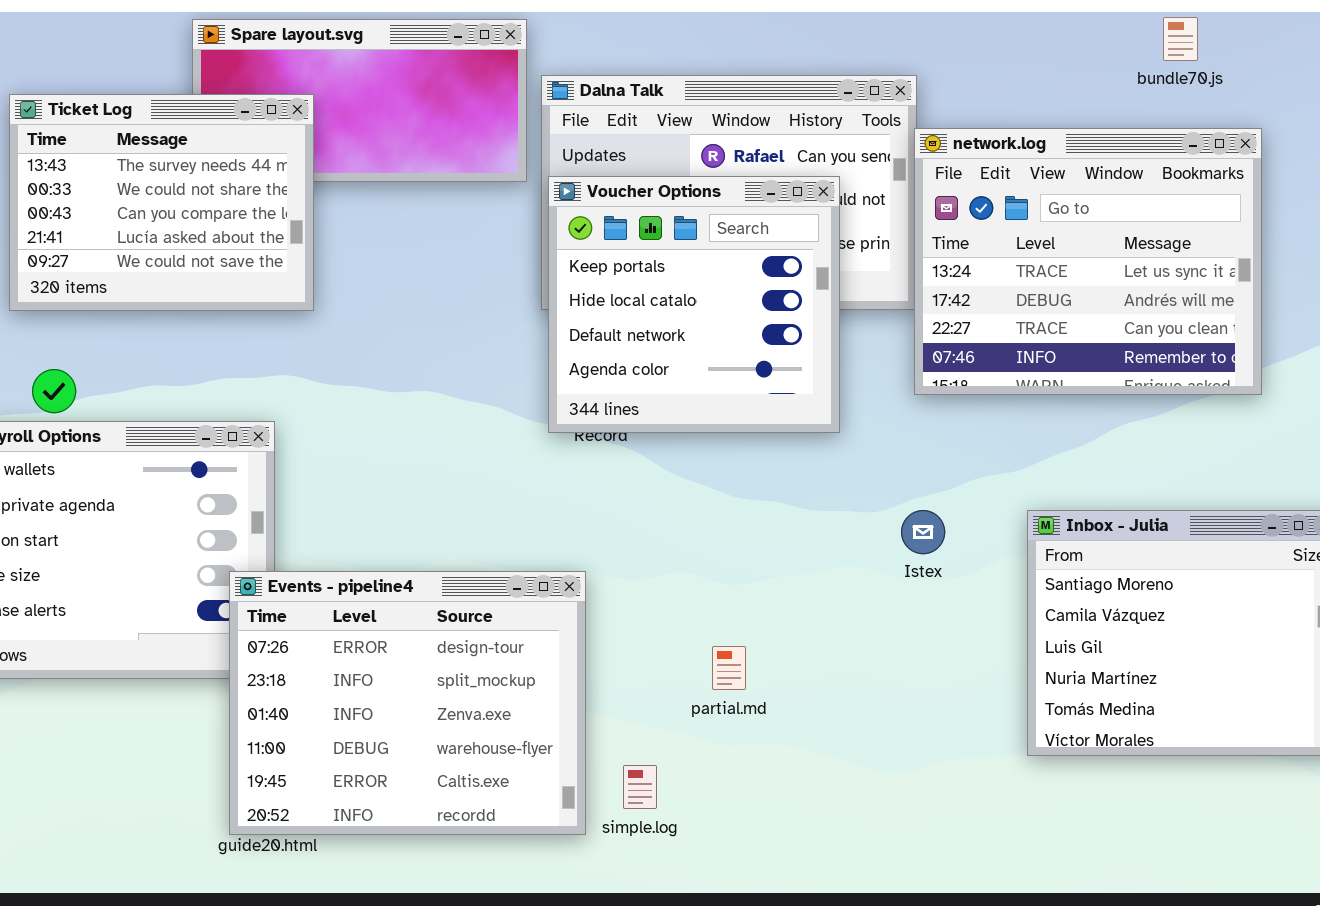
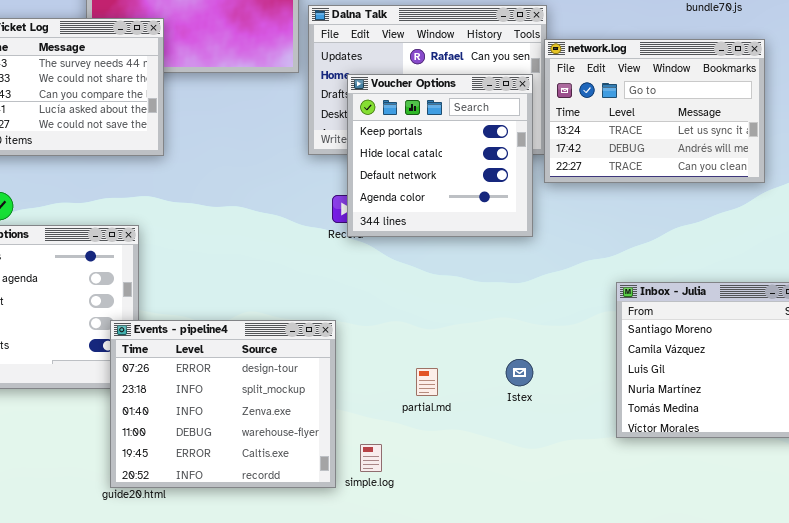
network.log: [914,128,1262,395] -> [544,39,765,183], resized
Voucher Options: [548,176,840,433] -> [347,74,533,237], moved
Istex: [901,510,945,554] -> [506,359,533,386], moved

